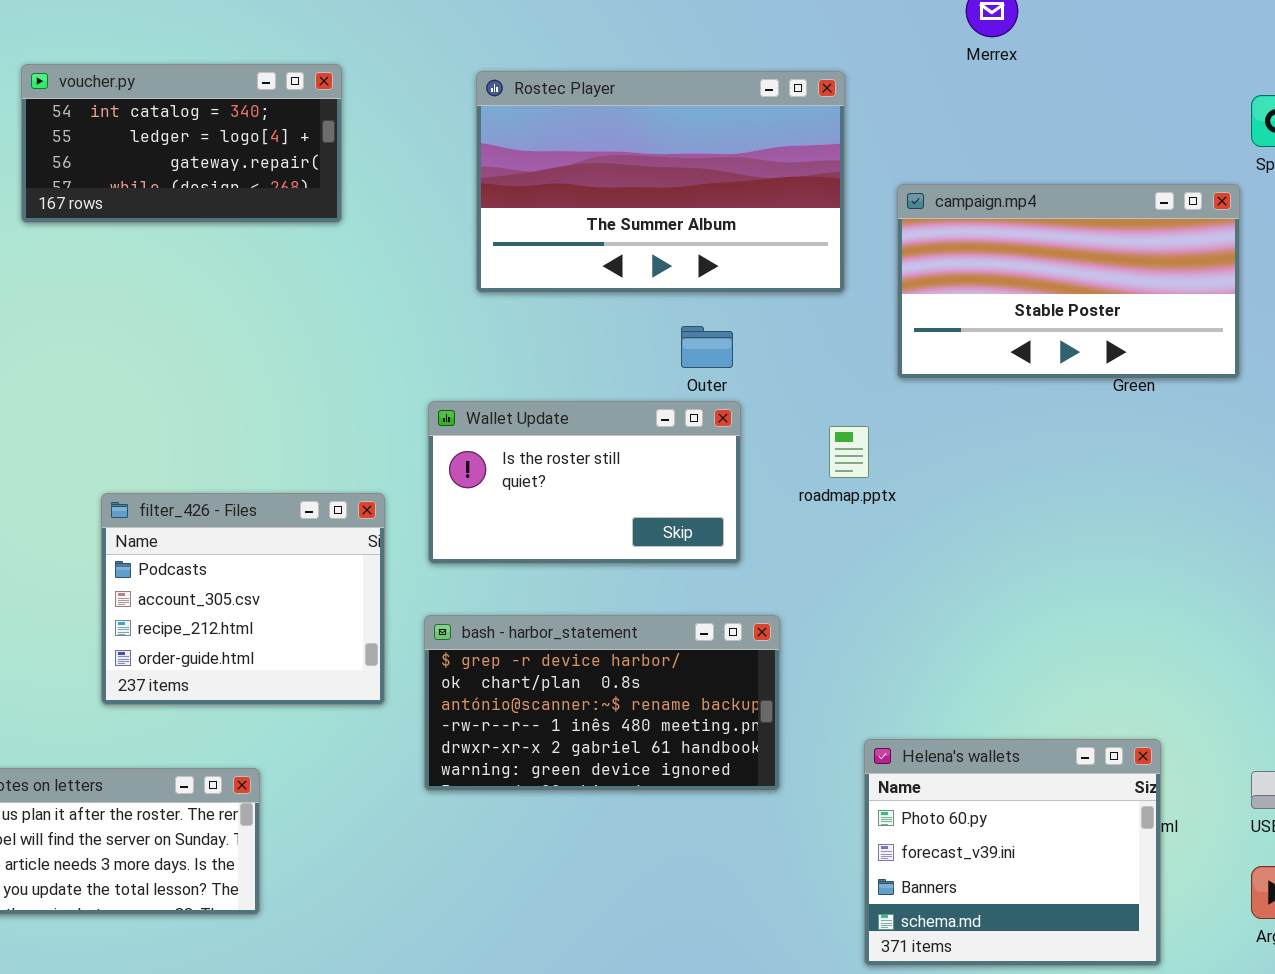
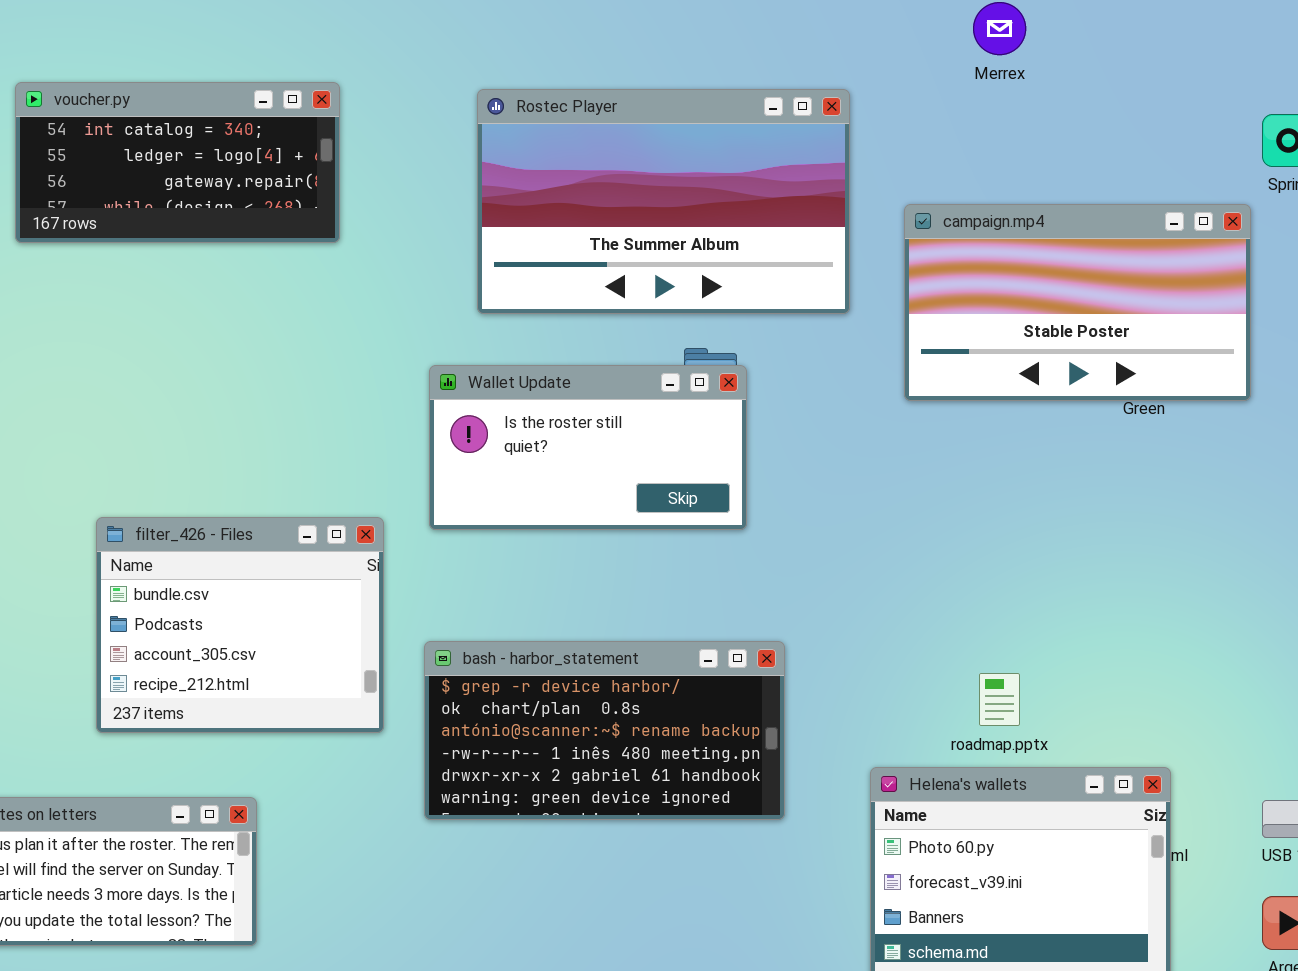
Wallet Update: [428,401,741,564] -> [429,365,747,530], moved
roadmap.pptx: [829,426,869,478] -> [979,673,1020,726], moved
filter_426 - Files: [101,493,385,705] -> [96,517,384,733], scrolled up 1 row

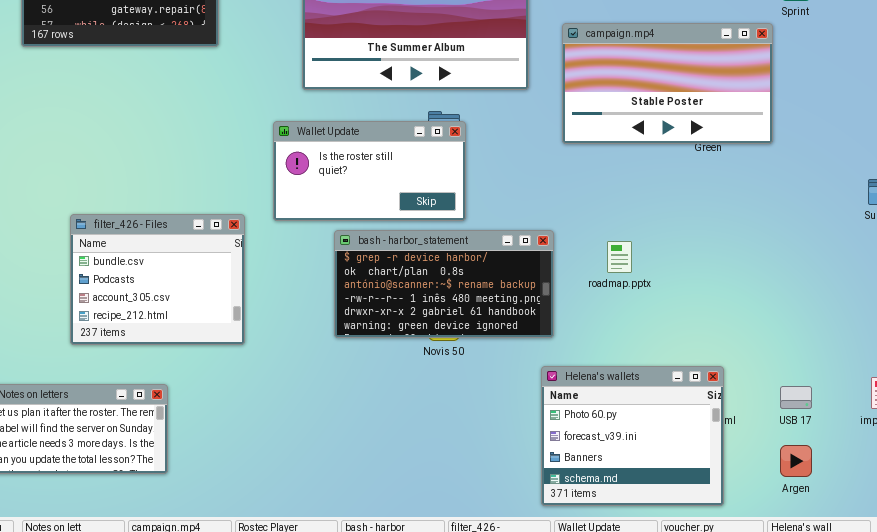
bash - harbor_statement: [424,641,785,820] -> [334,230,554,338], moved
roadmap.pptx: [979,673,1020,726] -> [607,241,632,273], moved

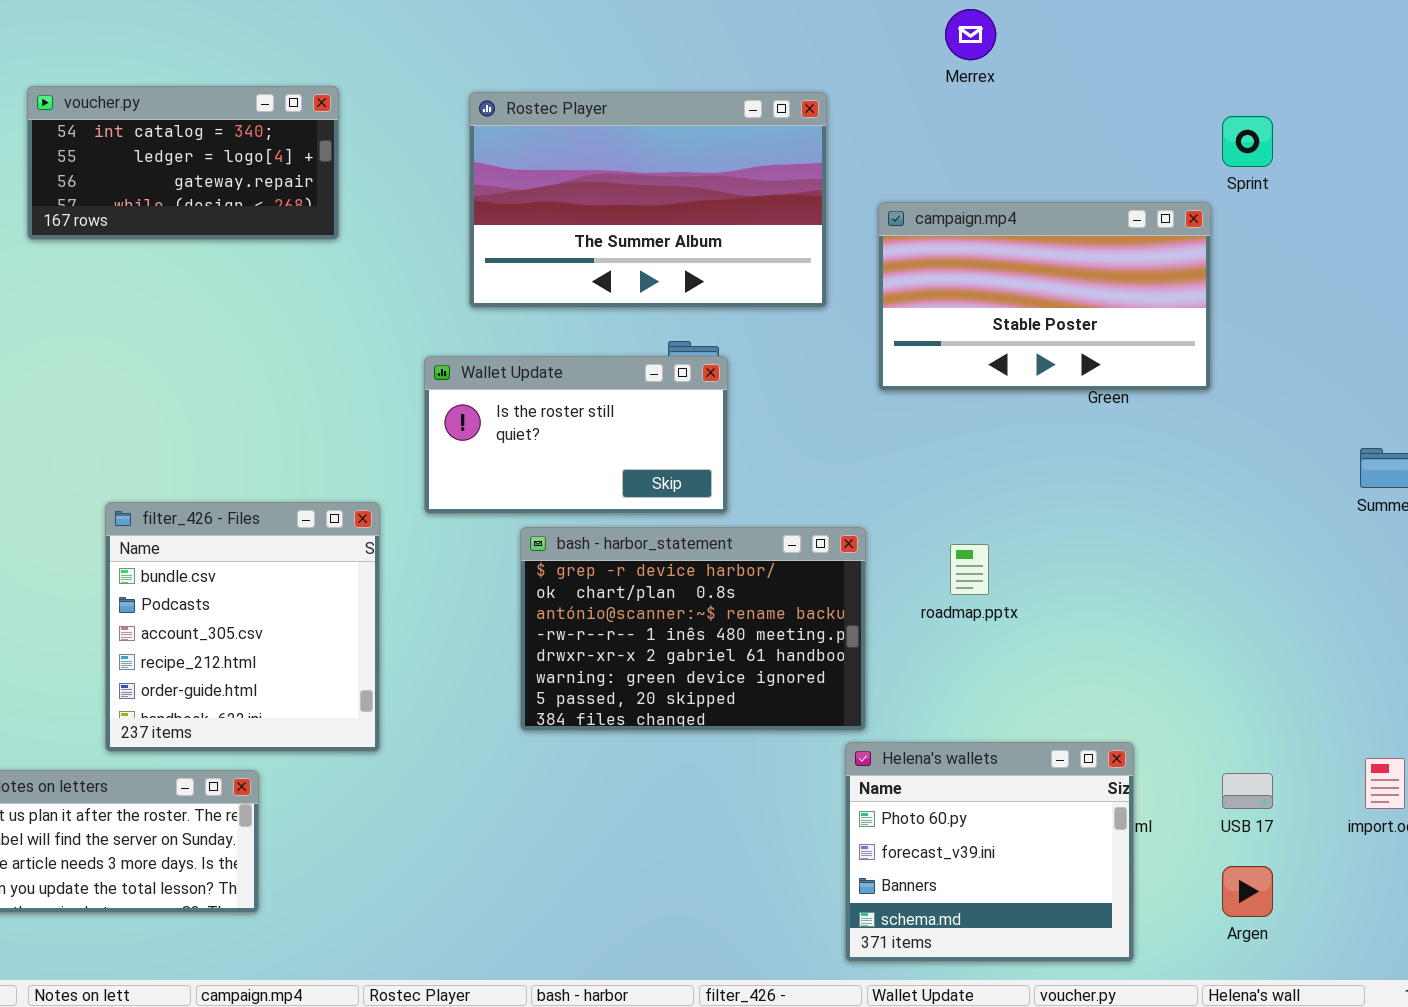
filter_426 - Files: [70,214,245,345] -> [105,502,380,752], resized
bash - harbor_statement: [334,230,554,338] -> [520,527,866,731], resized

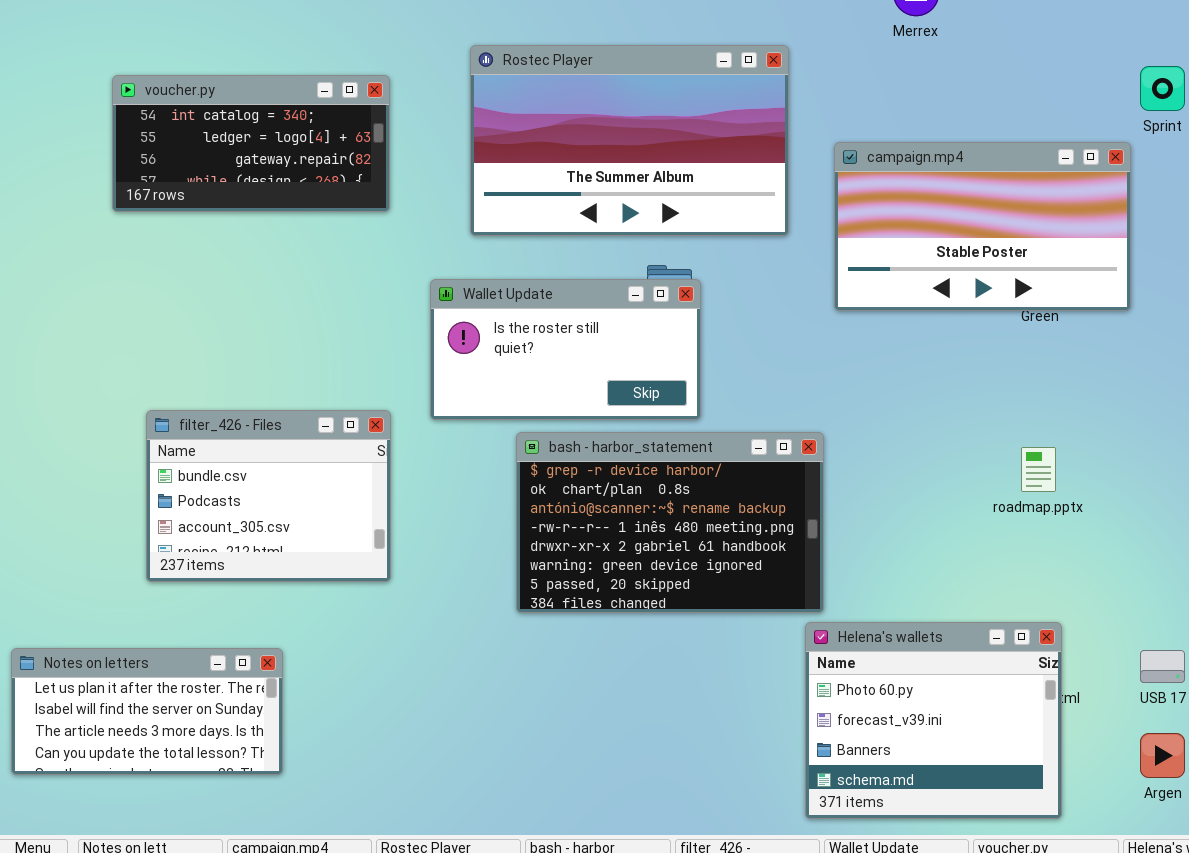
voucher.py: [27,86,339,240] -> [112,75,390,212], moved
filter_426 - Files: [105,502,380,752] -> [146,410,391,582], resized
roadmap.pptx: [950,544,989,595] -> [1021,447,1056,492], moved

